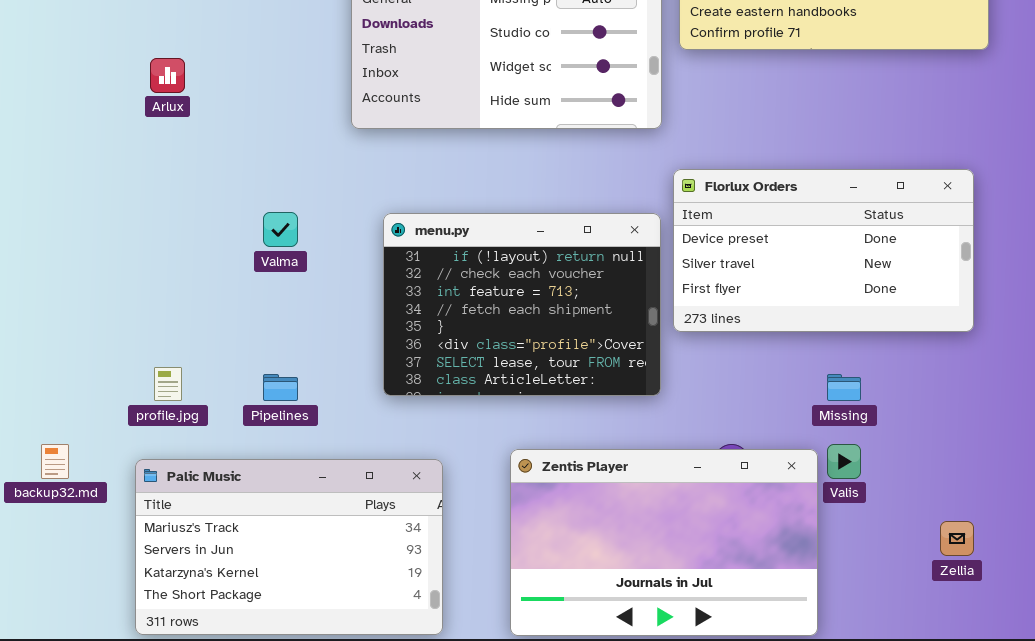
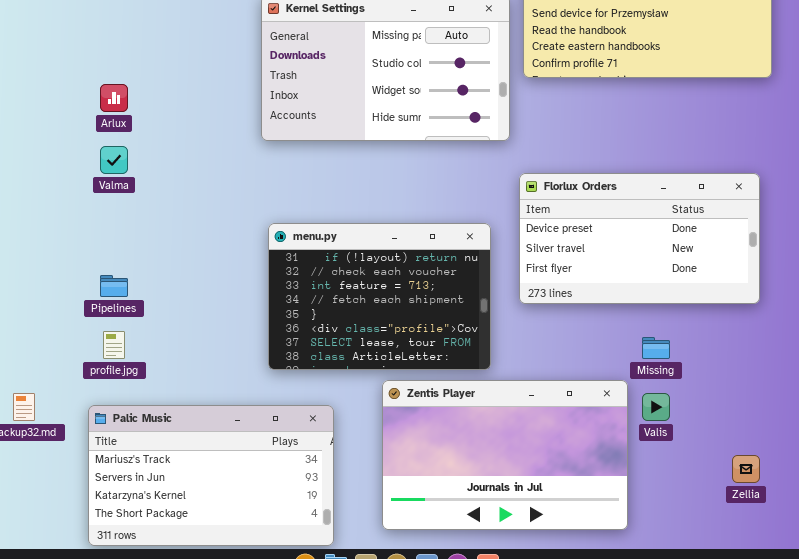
Valma: [263,212,298,247] -> [100,146,128,174], moved
menu.py: [383,213,661,396] -> [268,223,491,370], moved
Pipelines: [263,374,298,401] -> [100,275,128,297], moved
Zentis Player: [510,449,818,636] -> [382,380,628,530], moved

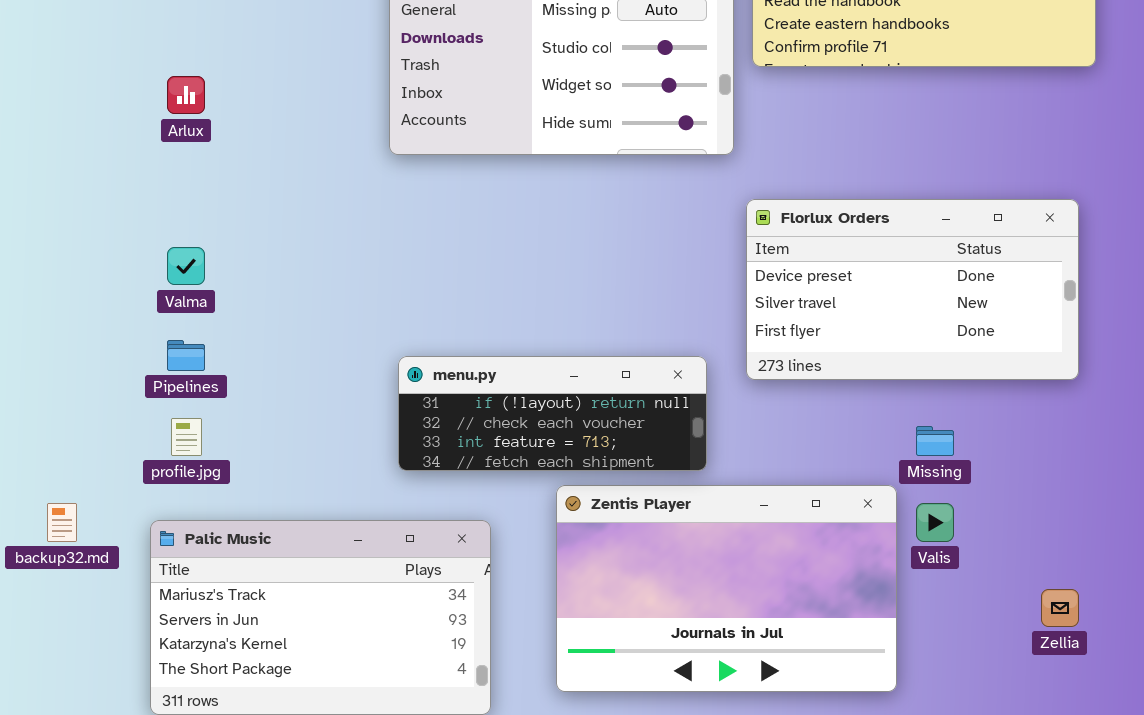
Valma: [100,146,128,174] -> [167,247,205,285], moved
menu.py: [268,223,491,370] -> [398,356,707,471], resized

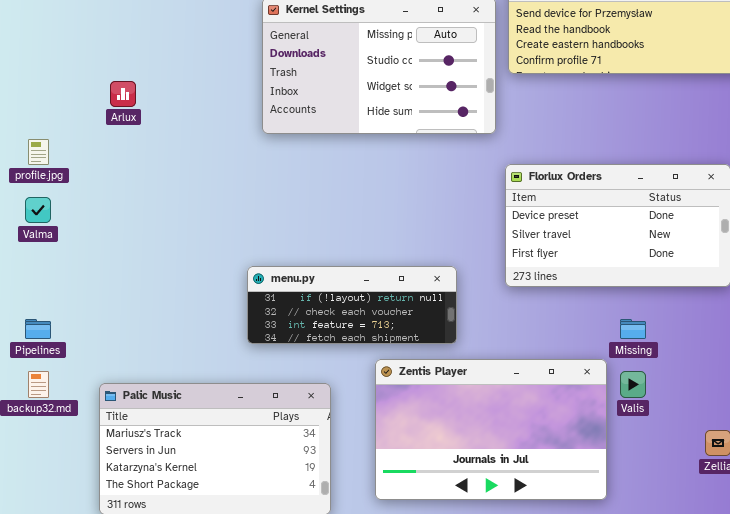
Valma: [167,247,205,285] -> [25,197,51,223], moved
Pipelines: [167,340,205,371] -> [25,319,51,339], moved
menu.py: [398,356,707,471] -> [247,266,457,344], moved
profile.jpg: [171,418,202,456] -> [28,139,49,165], moved

